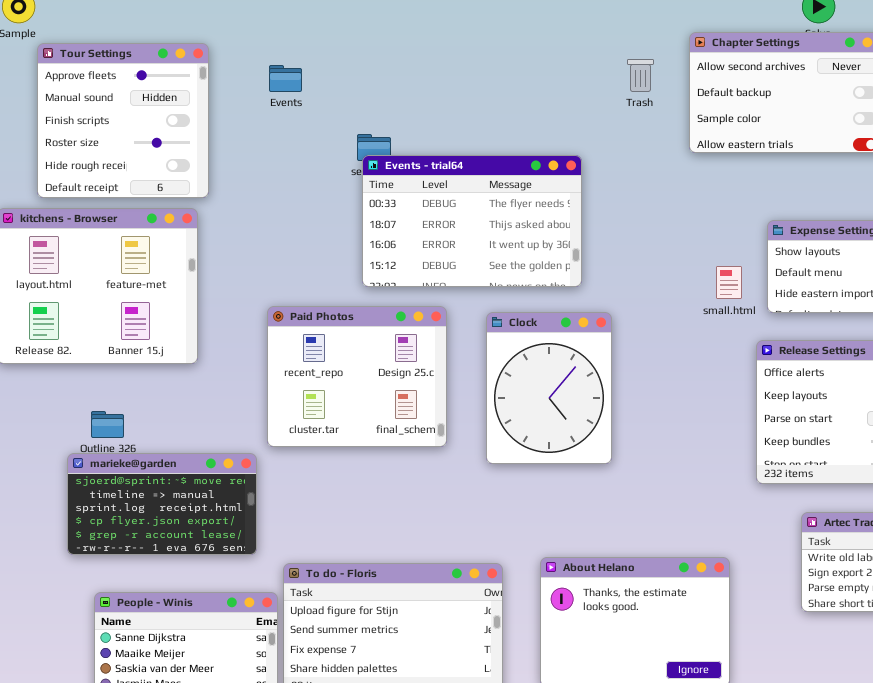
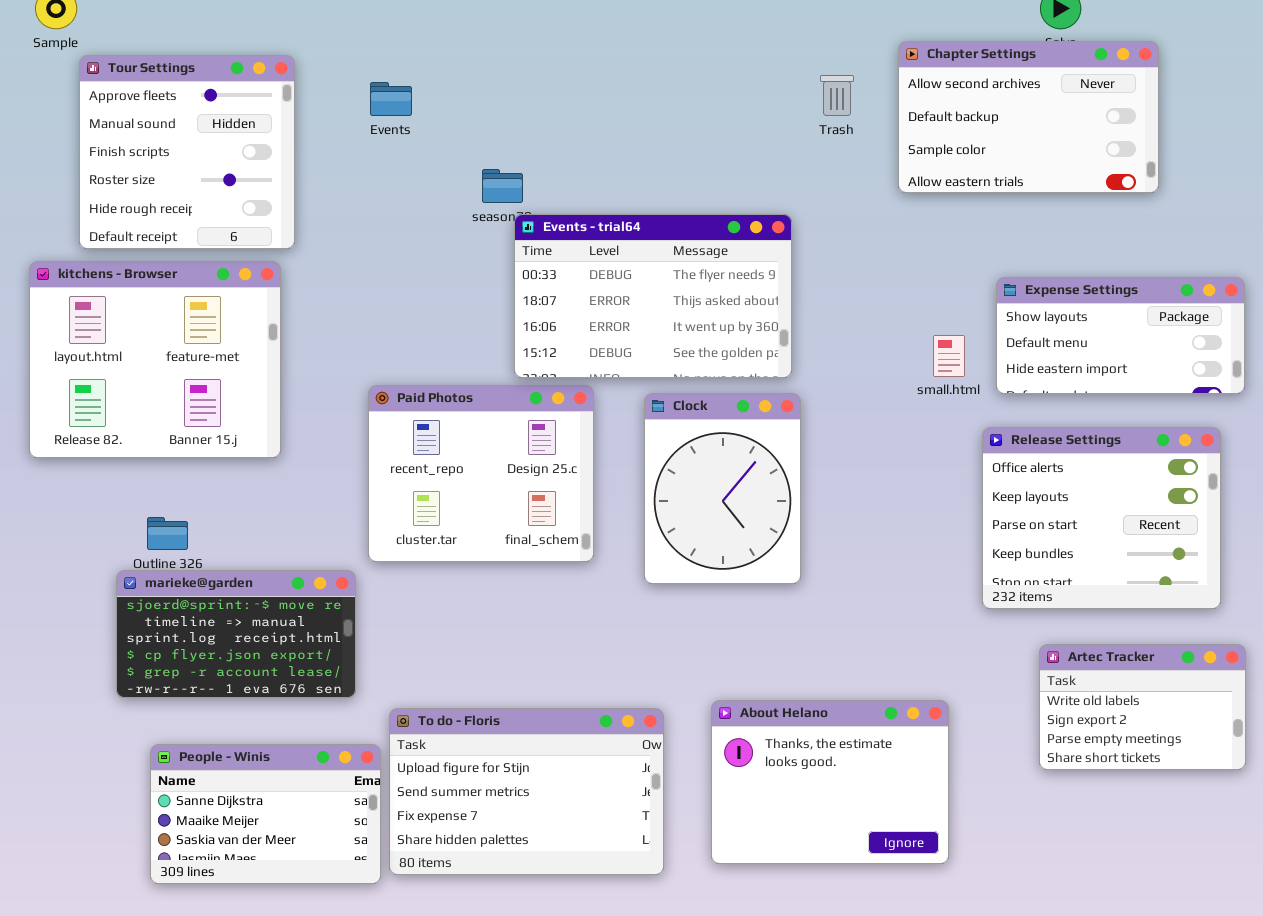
Events - trial64: [362,155,582,287] -> [514,214,792,378], moved

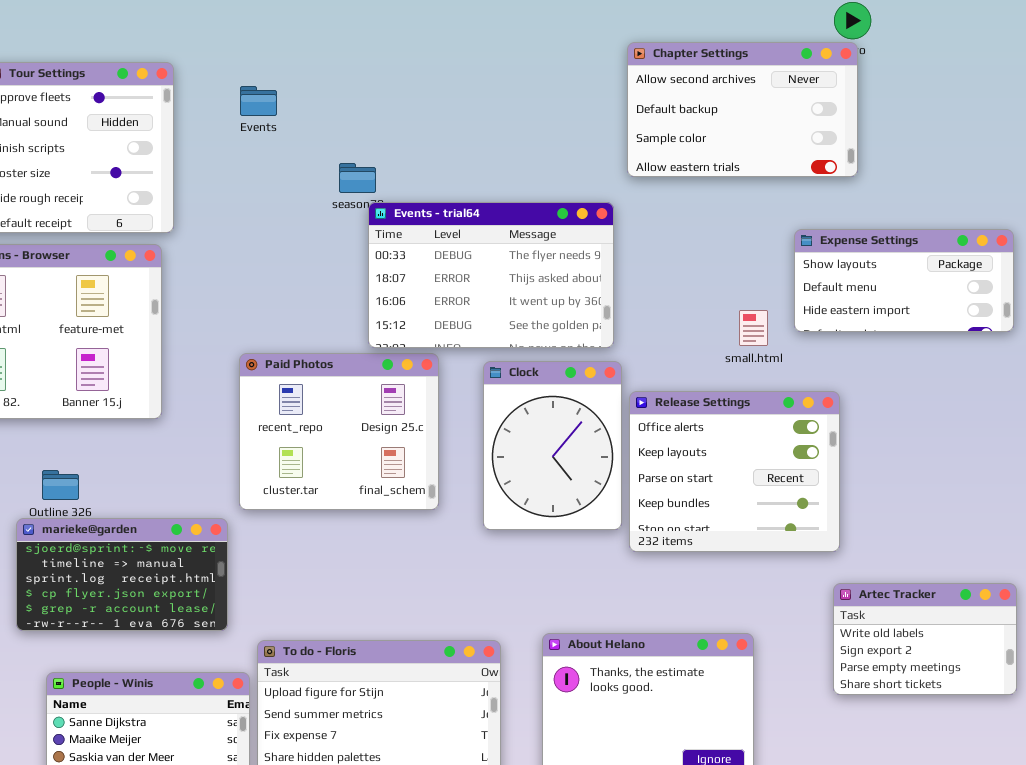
Chapter Settings: [898,41,1159,193] -> [627,42,858,177], moved
Expense Settings: [996,277,1245,394] -> [794,229,1014,332], moved
Release Settings: [982,427,1221,609] -> [629,391,840,552], moved

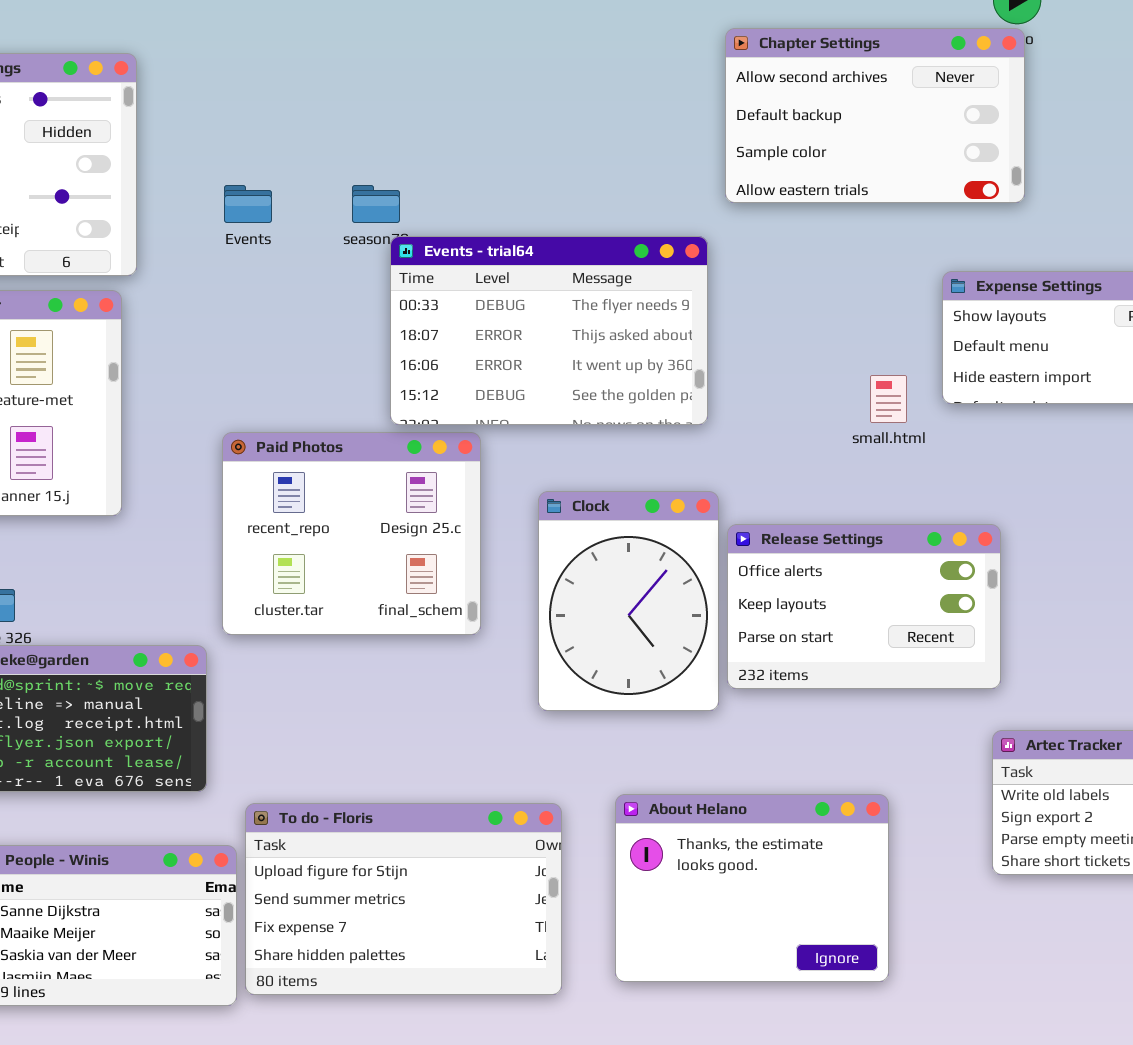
Events: [240,86,277,116] -> [224,185,272,223], moved
Clock: [483,361,622,530] -> [538,491,719,711], moved
Release Settings: [629,391,840,552] -> [727,524,1001,689], resized

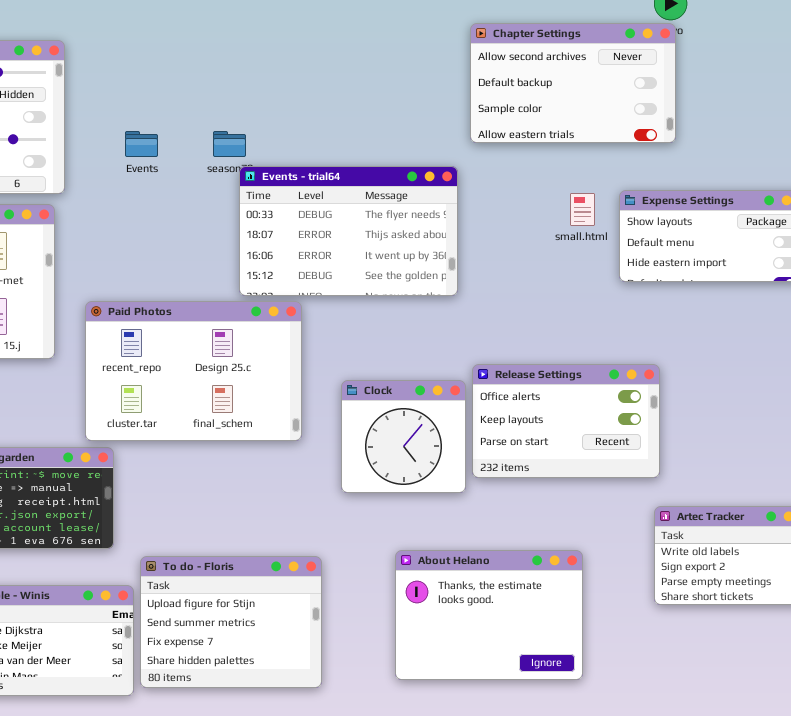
small.html: [870,375,907,423] -> [570,193,595,226], moved
Paid Photos: [222,432,481,635] -> [85,301,302,441], resized
Clock: [538,491,719,711] -> [341,380,466,493], resized
To do - Floris: [245,803,562,995] -> [140,556,322,688], resized

